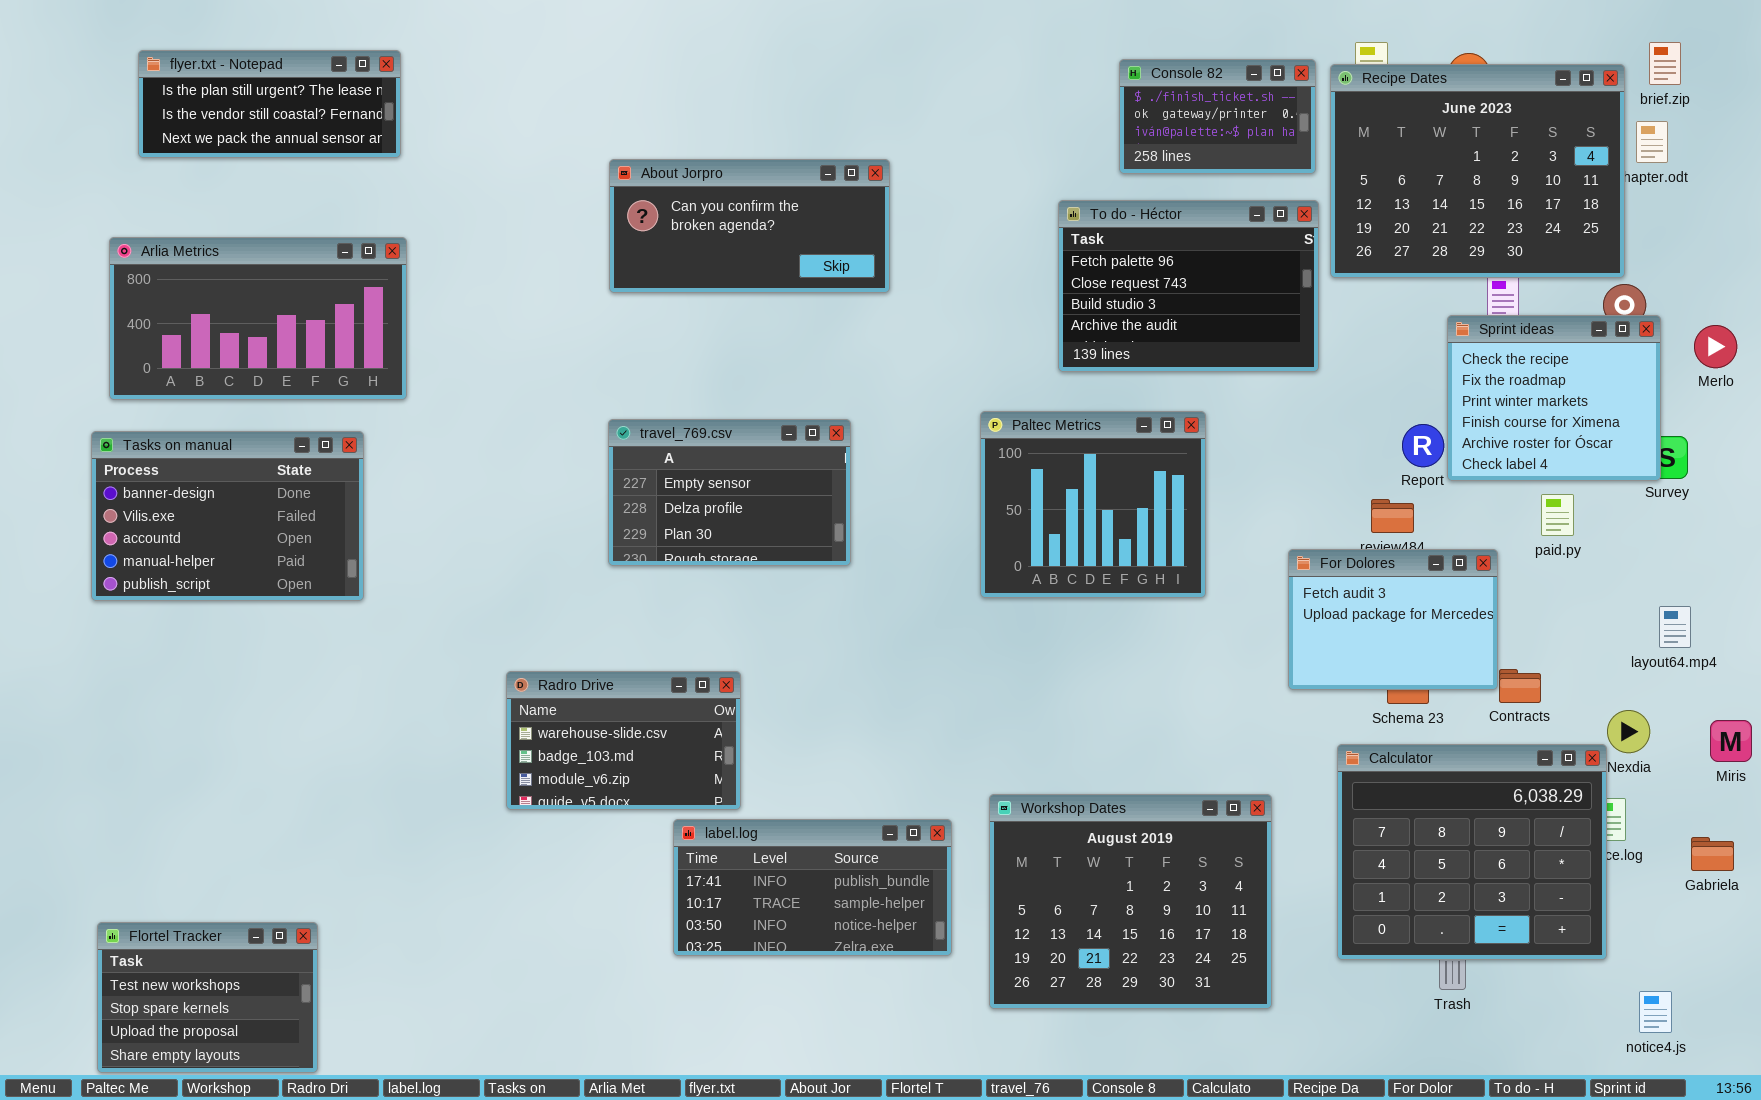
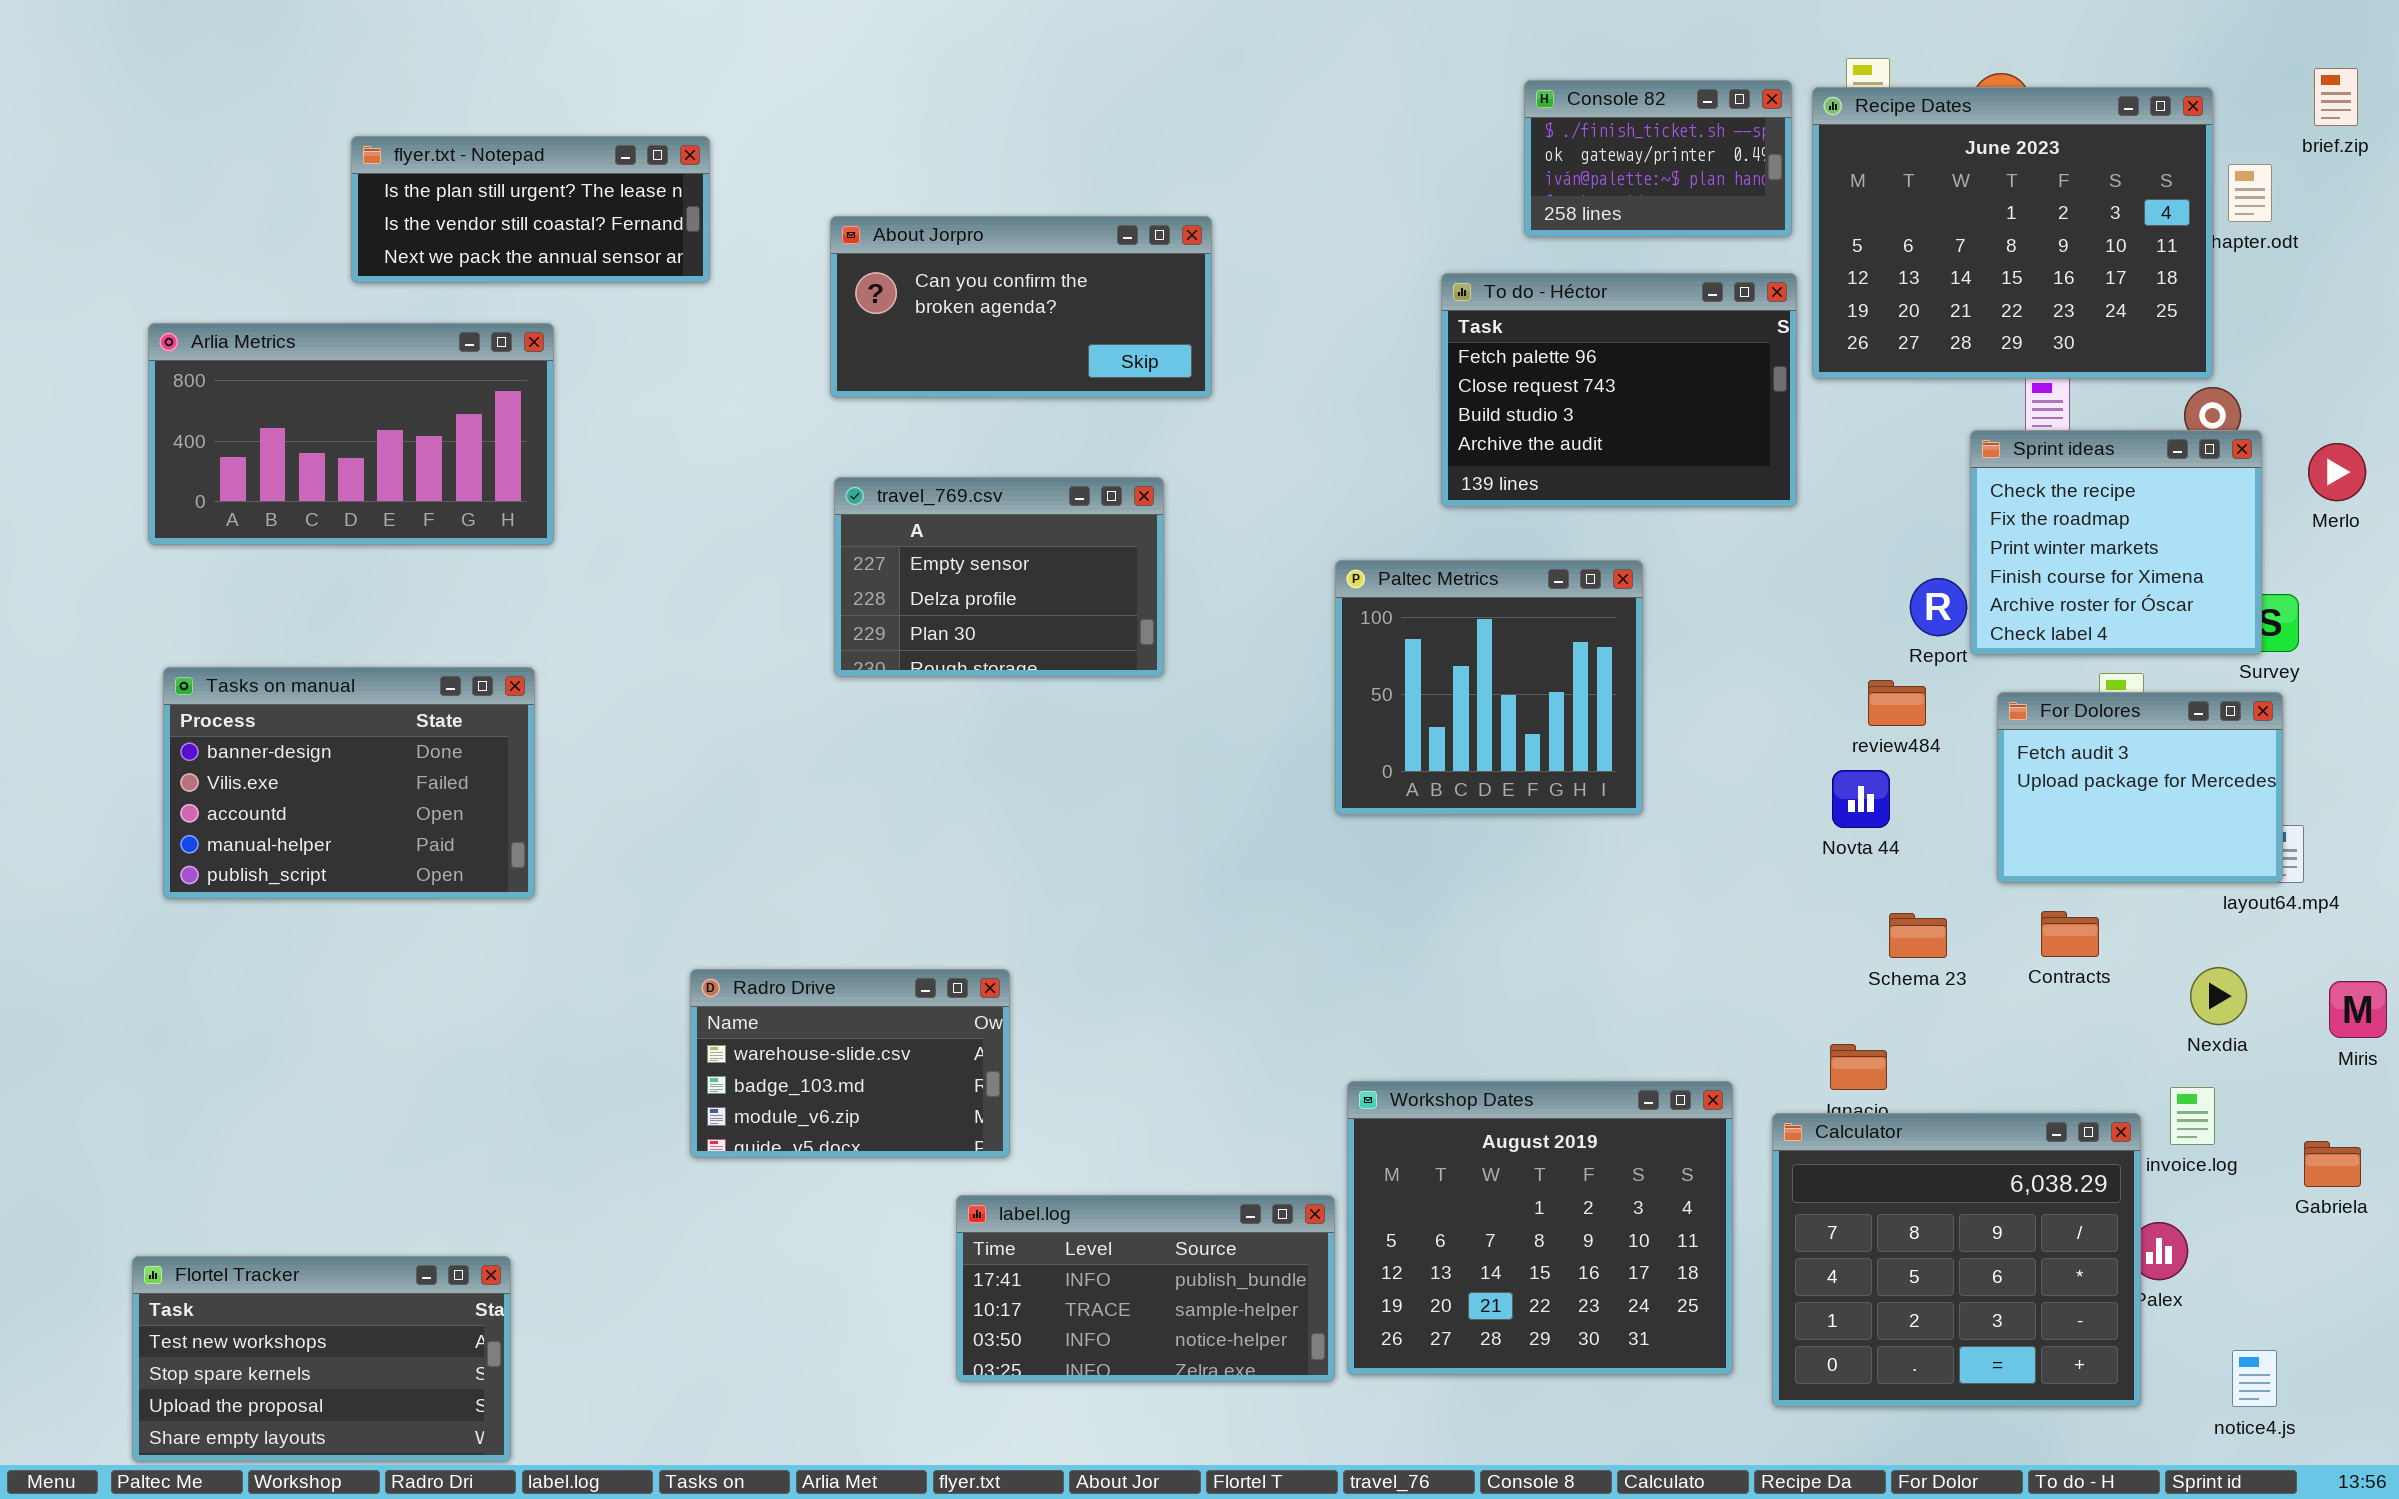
brief.zip: [1649,42,1681,85] -> [2314,68,2358,126], moved
flyer.txt - Notepad: [138,50,401,158] -> [351,136,710,283], moved
travel_769.csv: [608,419,851,566] -> [834,477,1164,677], moved
Tasks on manual: [91,431,364,601] -> [163,667,535,899], moved
For Dolores: [1288,549,1498,690] -> [1997,692,2283,883], moved
Radro Drive: [506,671,741,810] -> [690,969,1010,1158], moved
Calculator: [1337,744,1607,960] -> [1772,1113,2141,1407], moved
label.log: [673,819,952,956] -> [956,1195,1335,1382], moved
Flortel Tracker: [97,922,318,1073] -> [132,1256,511,1462], resized

